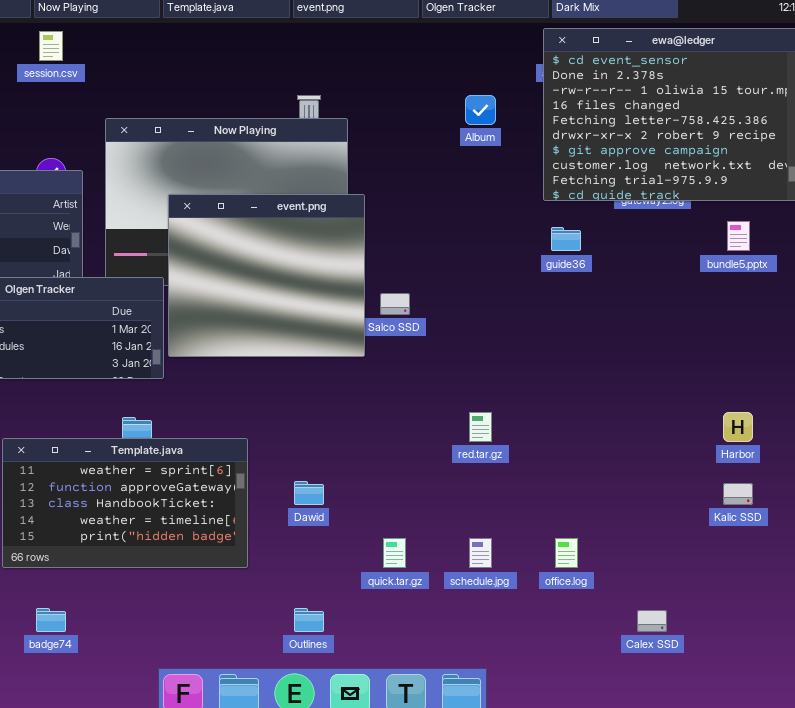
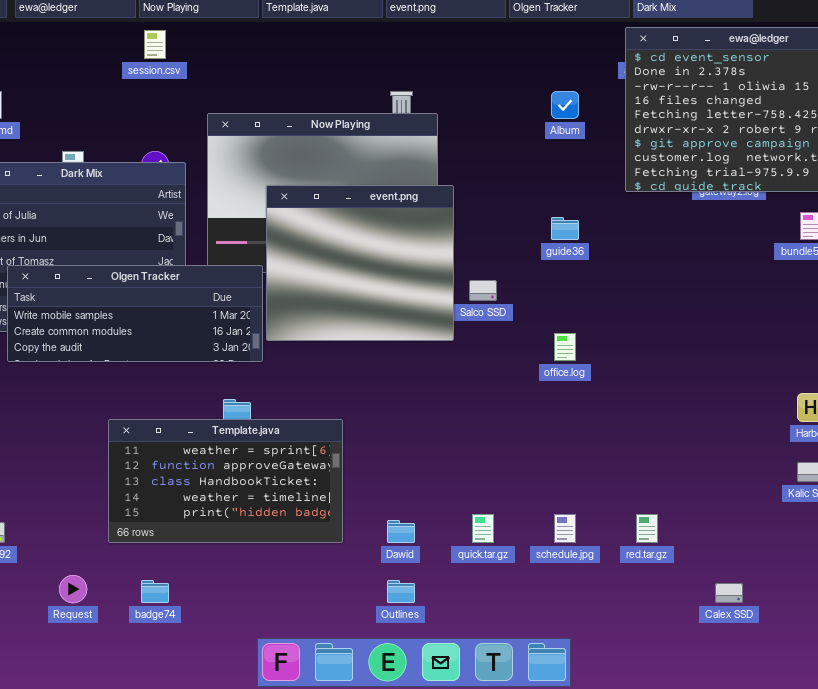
guide36: [551,227,581,251] -> [551,217,579,240], moved
red.tar.gz: [469,412,492,442] -> [636,514,658,543], moved
Dawid: [294,481,324,505] -> [387,520,415,543], moved
office.log: [555,538,578,568] -> [554,333,576,361], moved

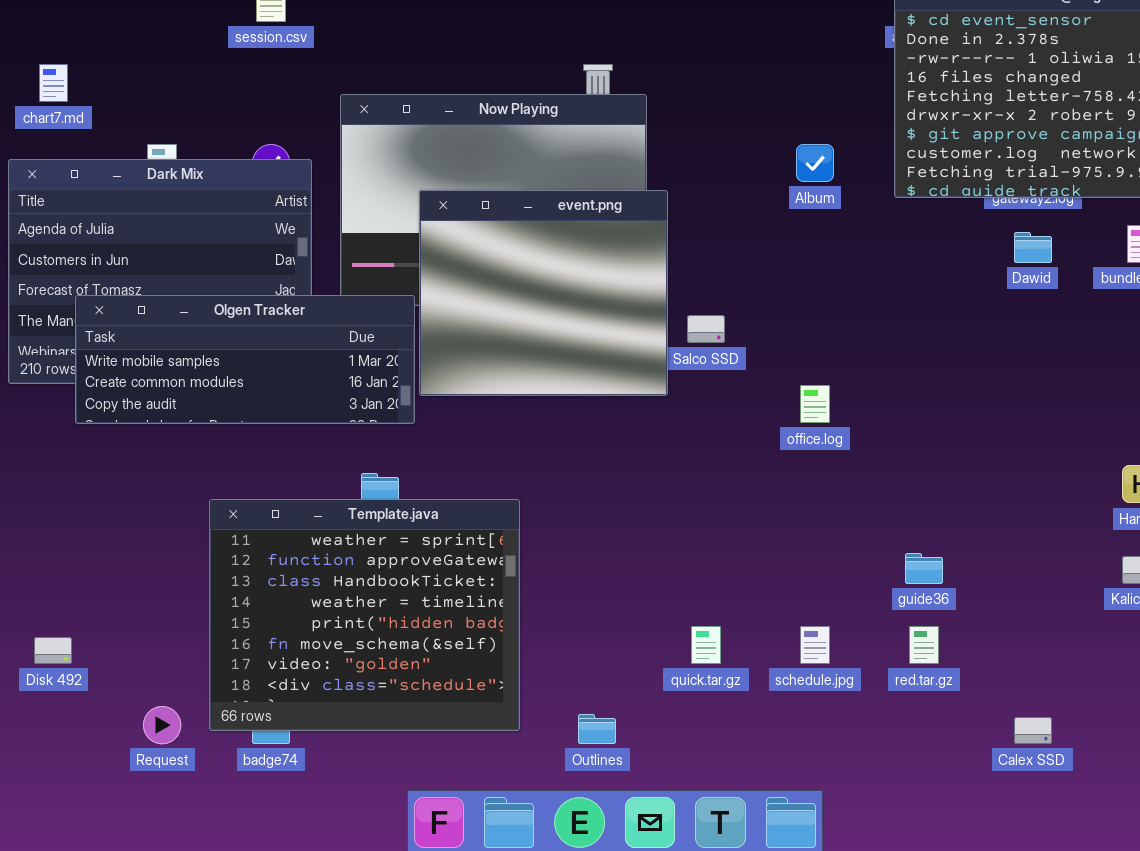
Album: [551,91,579,119] -> [796,144,834,182], moved
guide36: [551,217,579,240] -> [905,553,943,584], moved
Template.java: [108,419,343,543] -> [209,499,520,731], resized
Dawid: [387,520,415,543] -> [1014,232,1052,263], moved

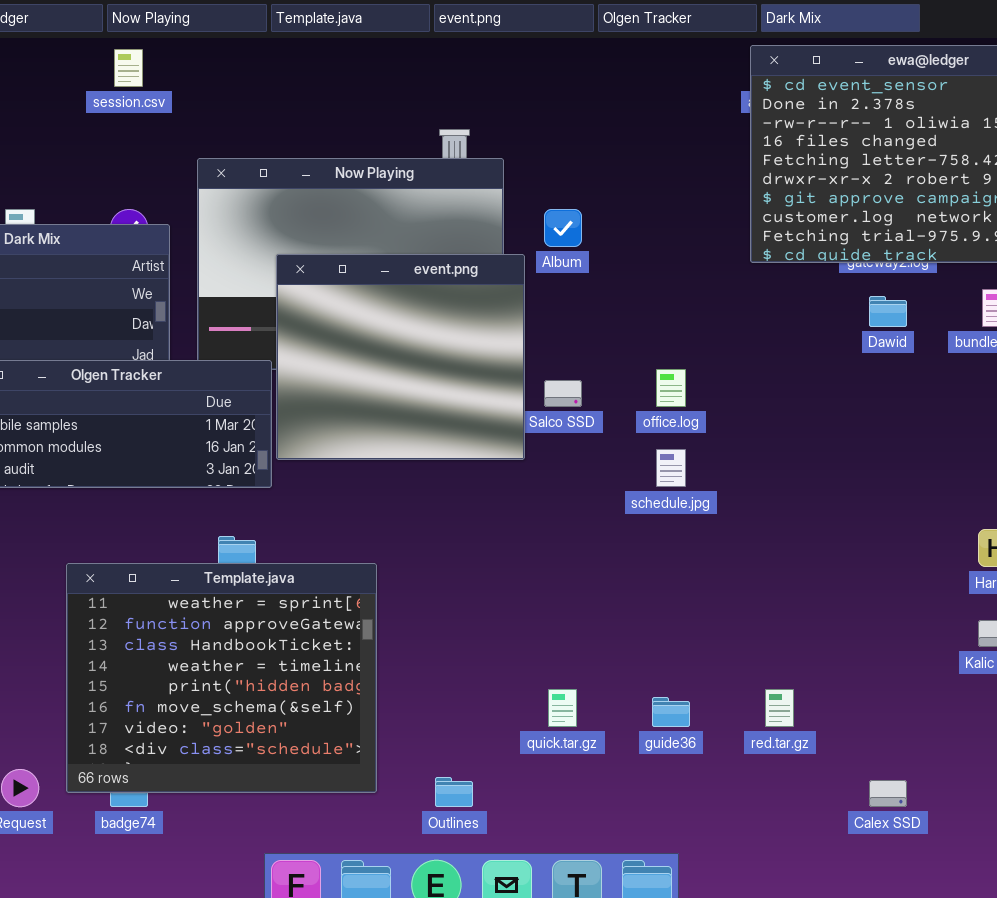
Album: [796,144,834,182] -> [544,209,582,247], moved
office.log: [800,385,830,423] -> [656,369,686,407], moved
guide36: [905,553,943,584] -> [652,697,690,727], moved
schedule.jpg: [800,626,830,664] -> [656,449,686,487], moved

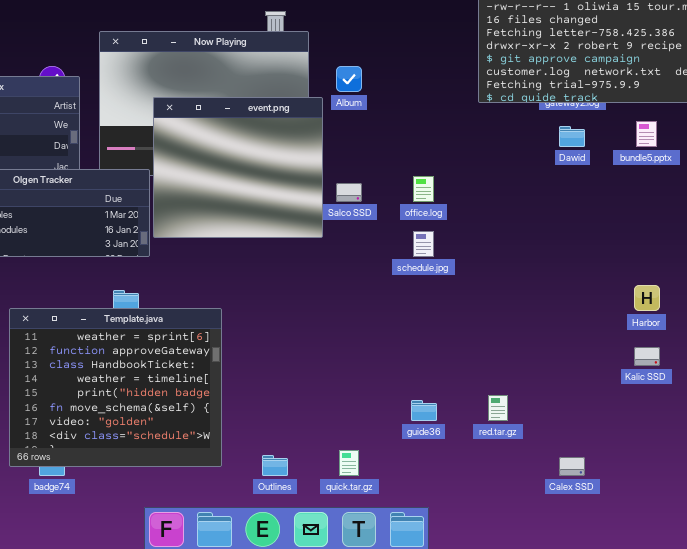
quick.tar.gz: [548,689,577,727] -> [339,450,359,476], moved

